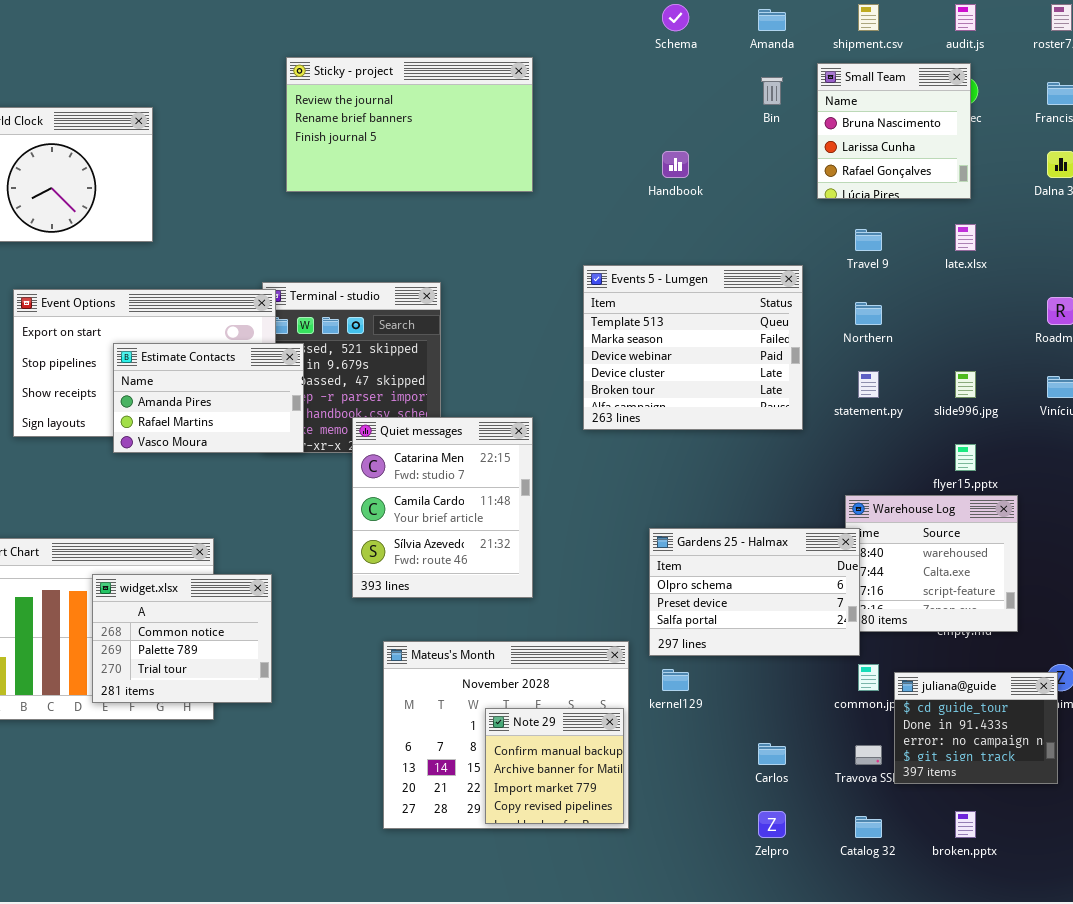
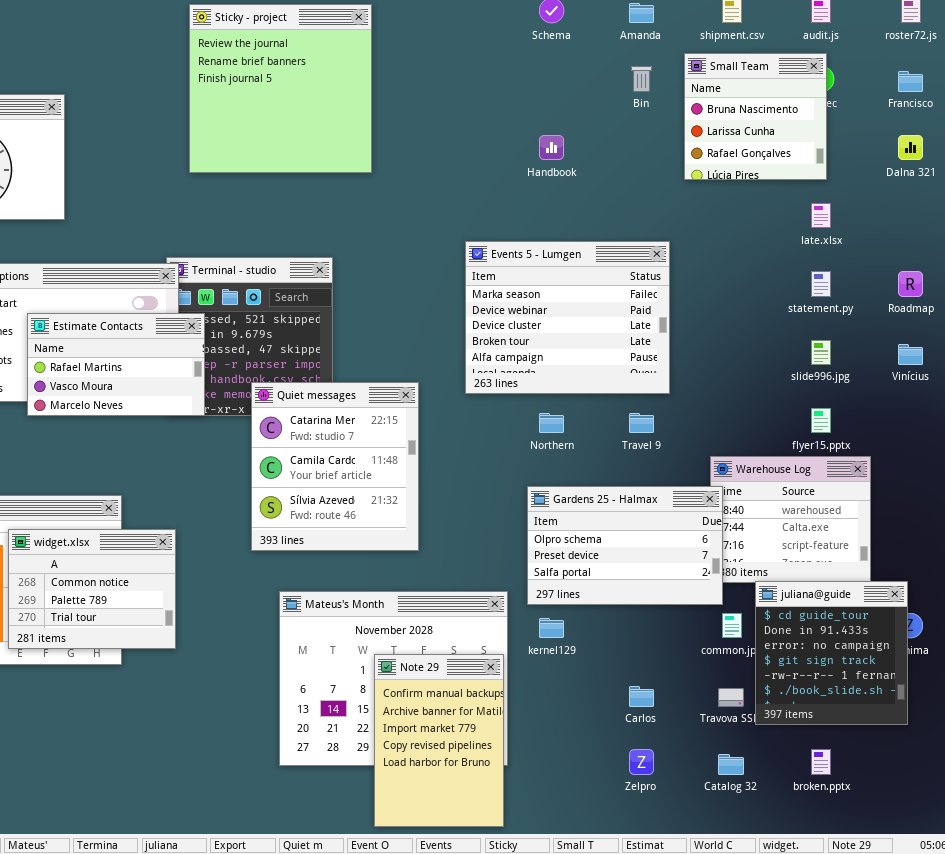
Sticky - project: [286,57,533,192] -> [189,4,372,173], resized
Travel 9: [855,229,882,251] -> [629,413,654,433], moved
Events 5 - Lumgen: [583,265,803,430] -> [465,241,670,394], scrolled down 1 row
Northern: [855,302,882,325] -> [539,413,564,433], moved
Estimate Contacts: [113,343,304,453] -> [27,313,205,416], scrolled down 1 row
statement.py: [858,371,879,398] -> [811,271,831,297], moved
juliana@guide: [894,672,1058,784] -> [755,581,908,725], resized
Note 29: [485,708,624,824] -> [374,654,504,827], resized

